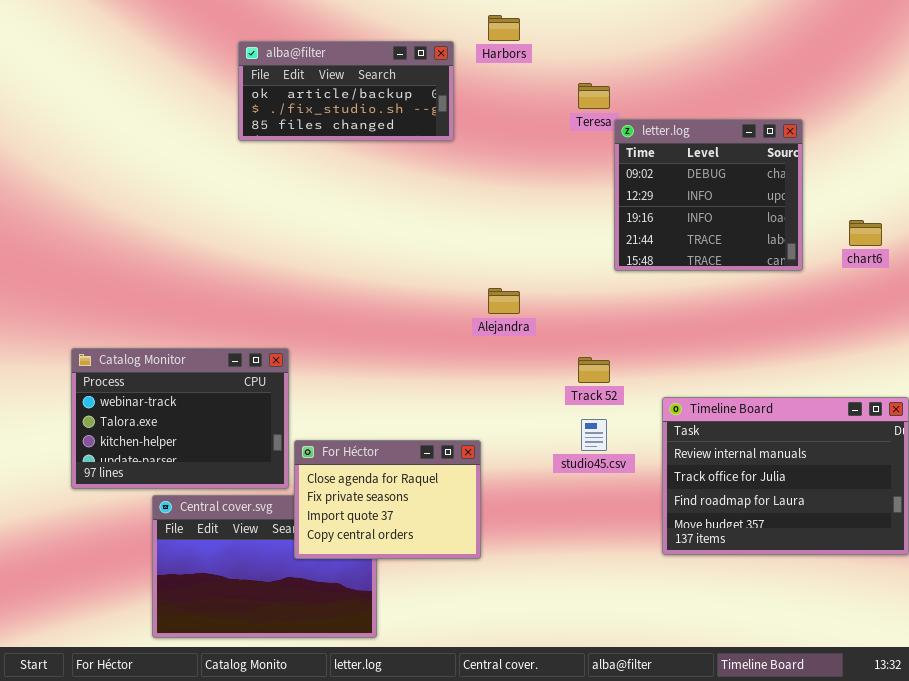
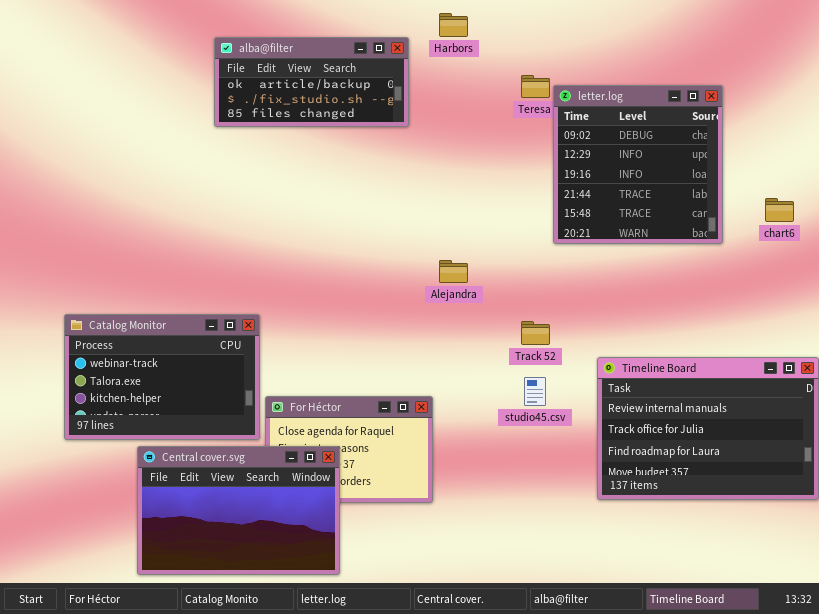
letter.log: [614,119,803,271] -> [553,85,723,244], resized
Central cover.svg: [152,495,377,638] -> [137,446,340,575], raised

